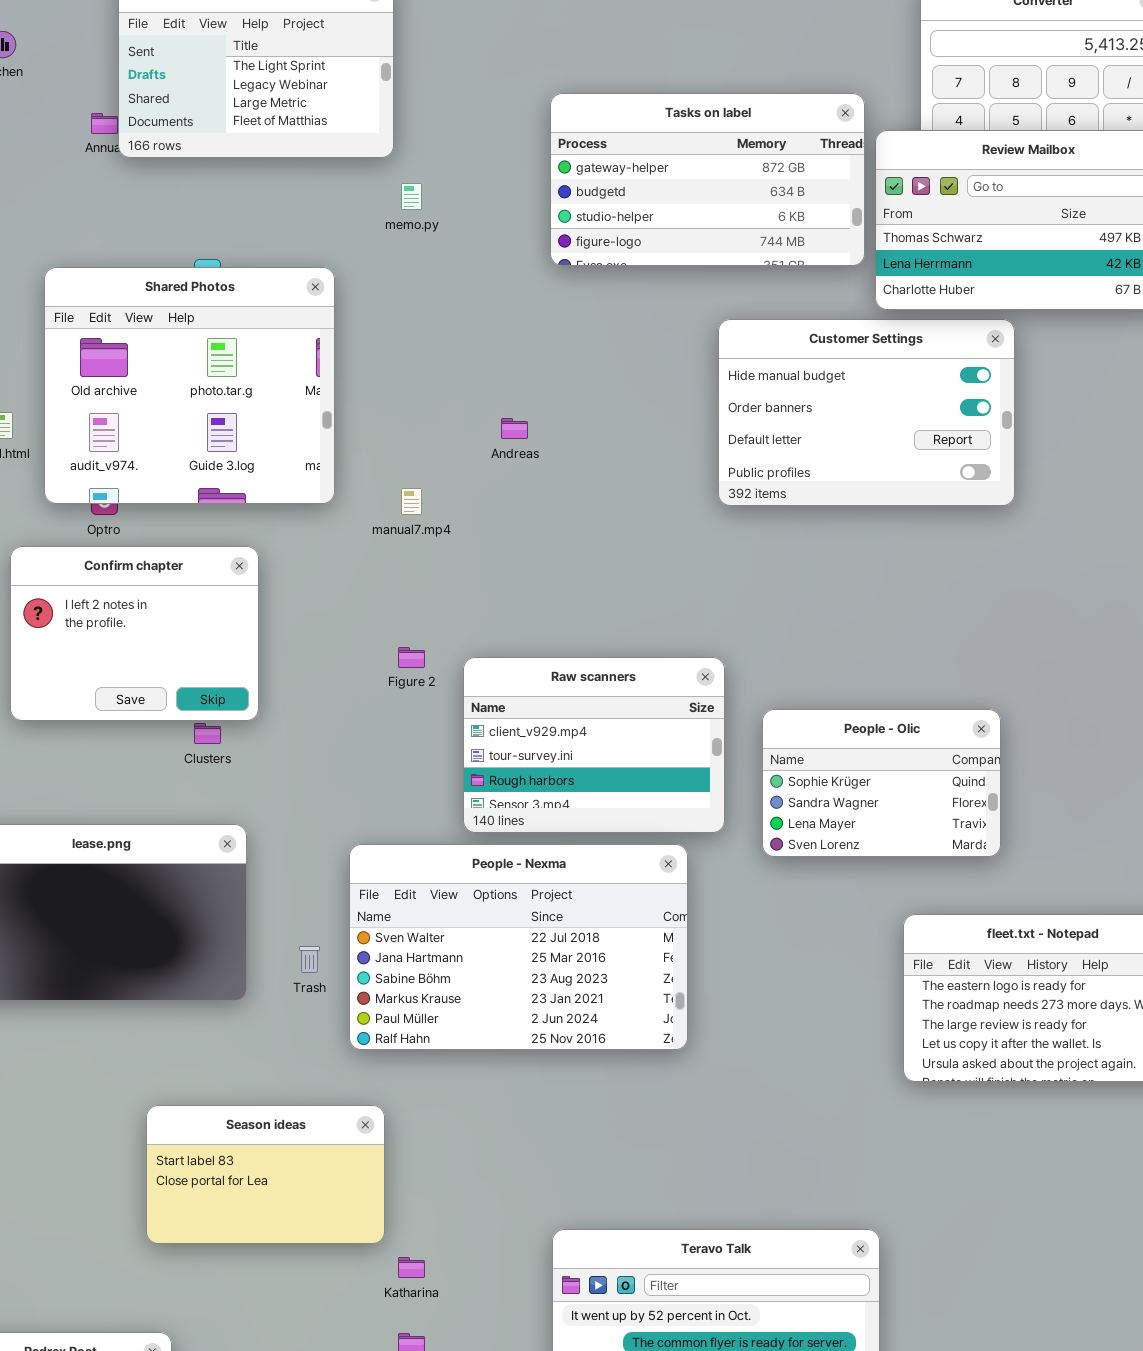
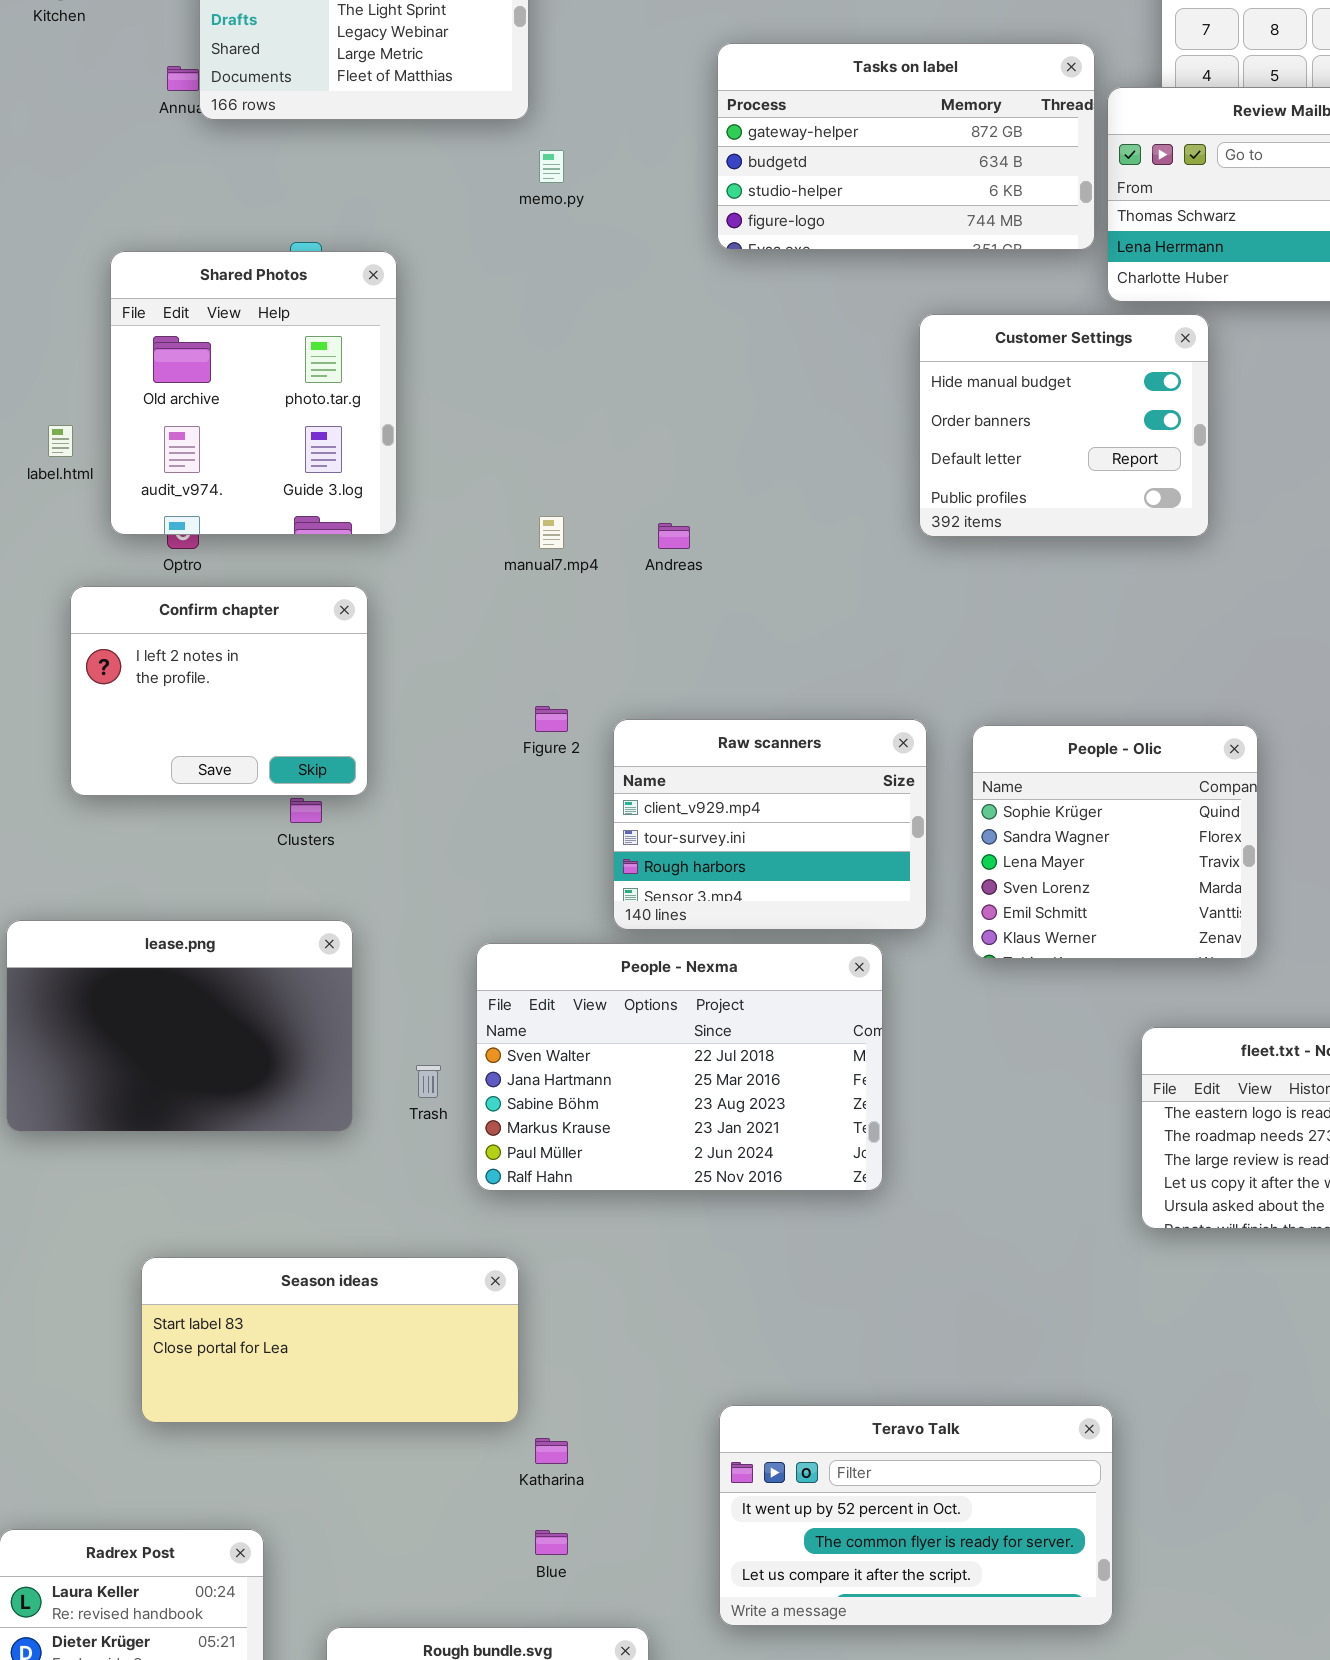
Shared Photos: [44,267,335,504] -> [110,251,397,535], resized
Customer Settings: [718,319,1015,506] -> [919,314,1209,537], resized
Andreas: [501,418,528,439] -> [658,523,690,549], moved
People - Olic: [762,709,1001,857] -> [972,725,1258,959], resized
Season ideas: [146,1105,385,1244] -> [141,1257,519,1423], resized

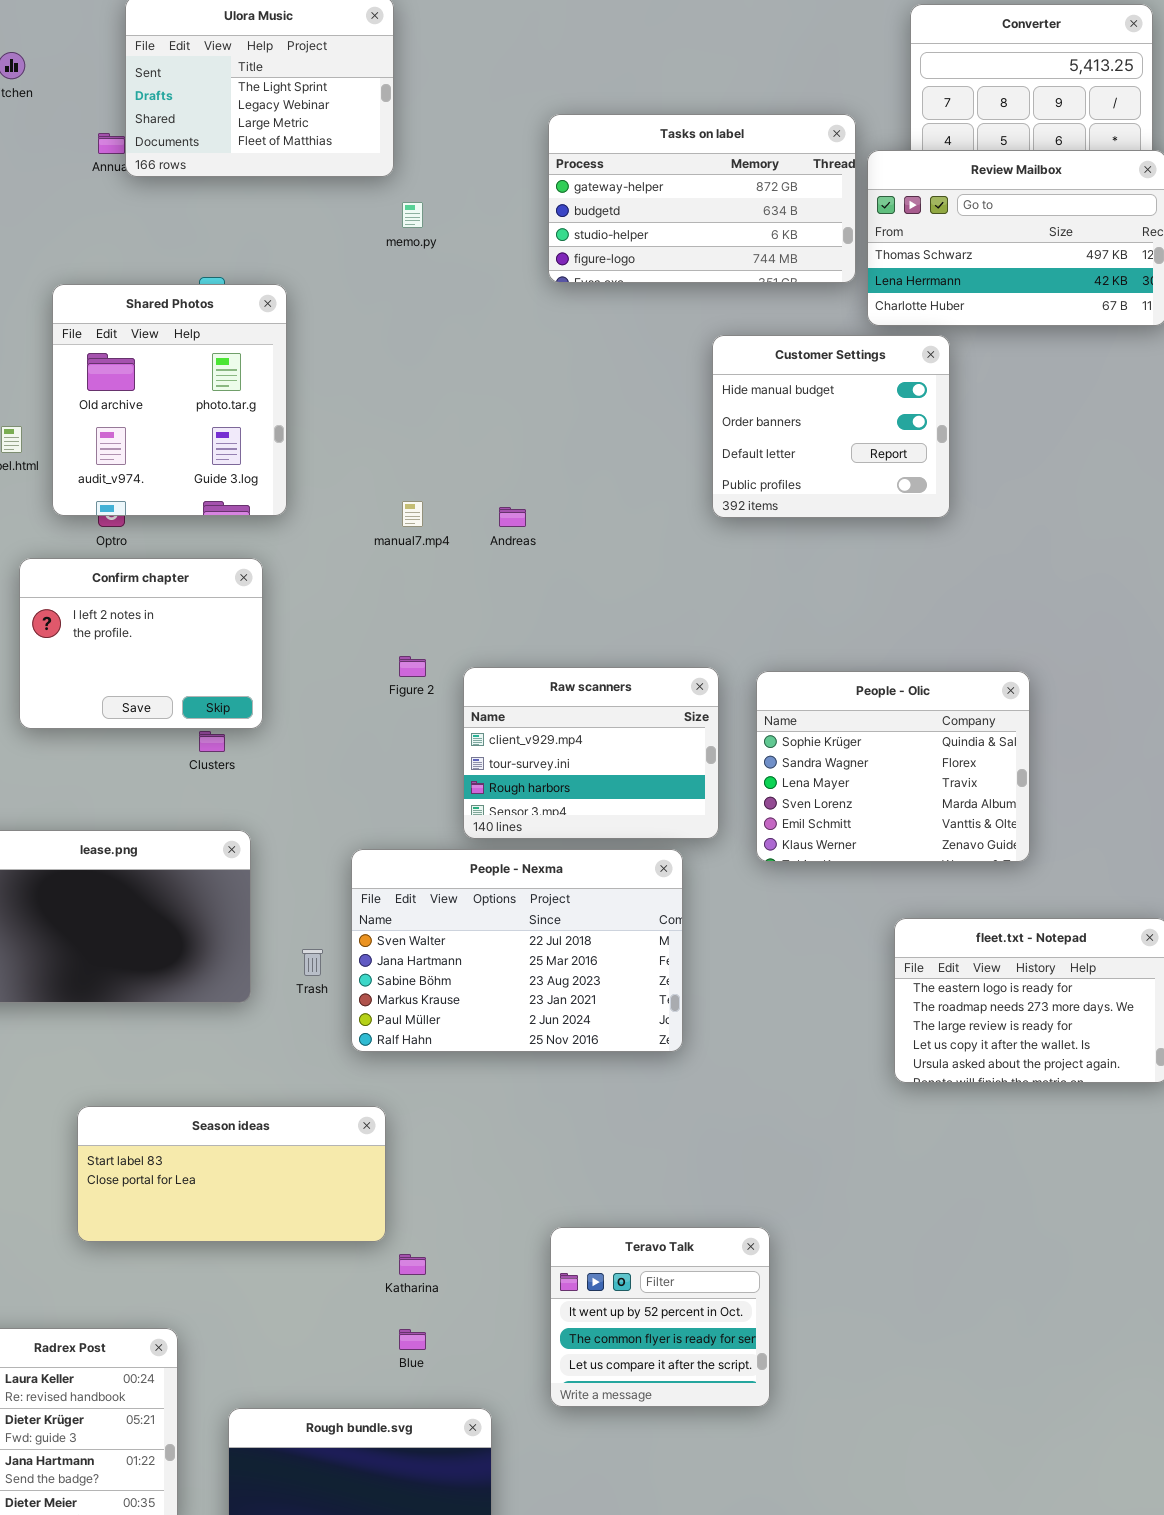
People - Olic: [972,725,1258,959] -> [756,671,1030,862], resized
Teravo Talk: [719,1405,1113,1626] -> [550,1227,770,1407], resized

